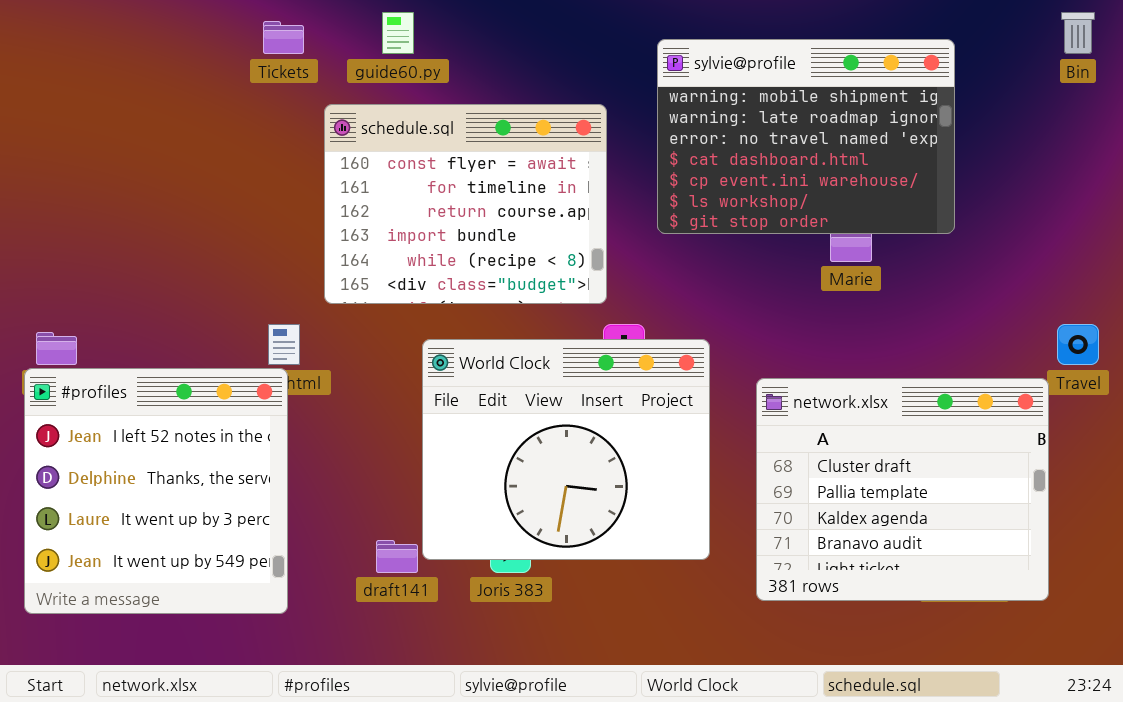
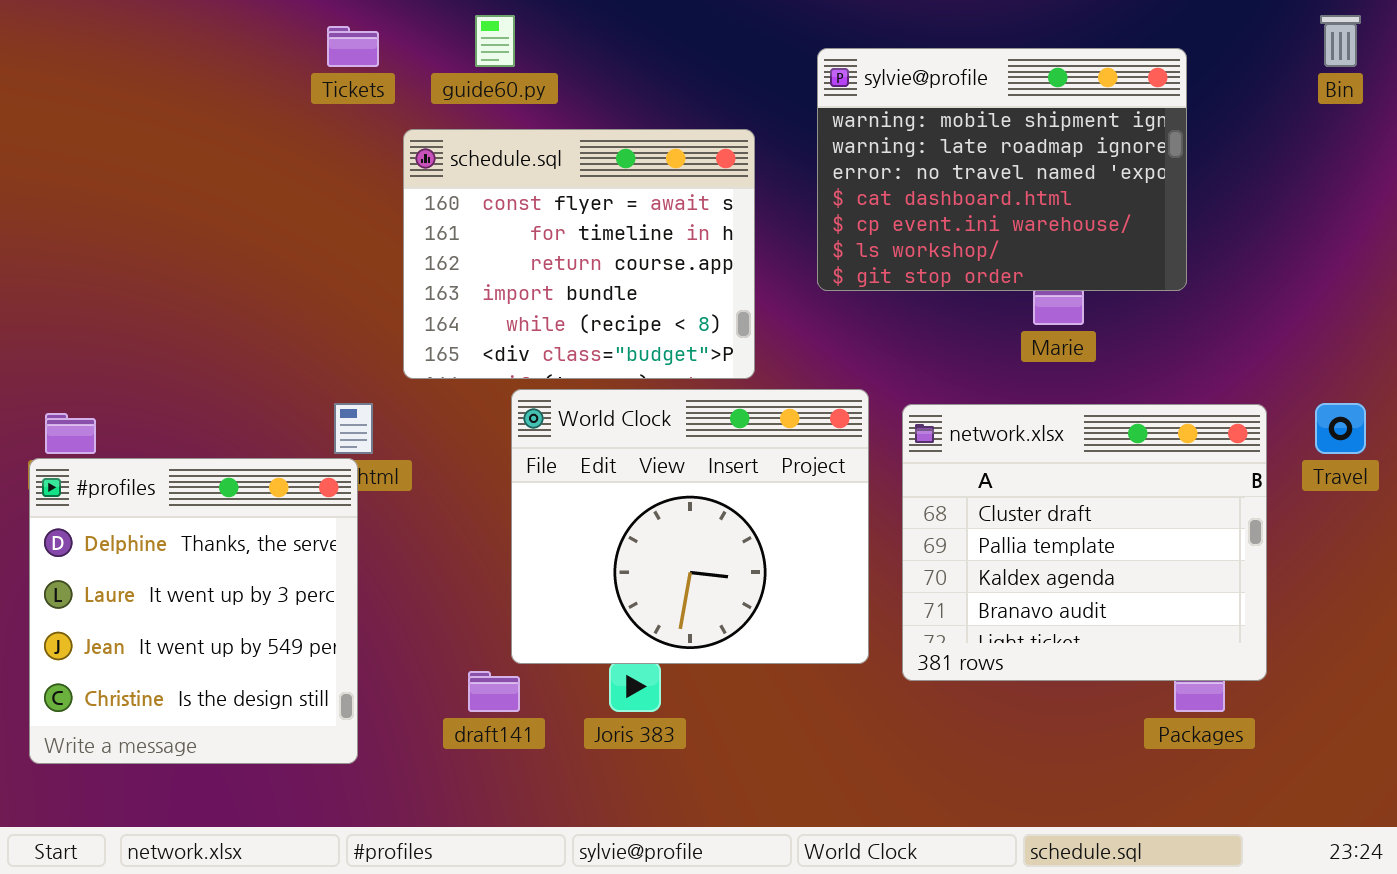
World Clock: [422,339,710,560] -> [511,389,869,664], moved
#profiles: [24,368,288,614] -> [29,458,358,764], scrolled down 1 row
network.xlsx: [756,378,1049,601] -> [902,404,1267,681], moved

